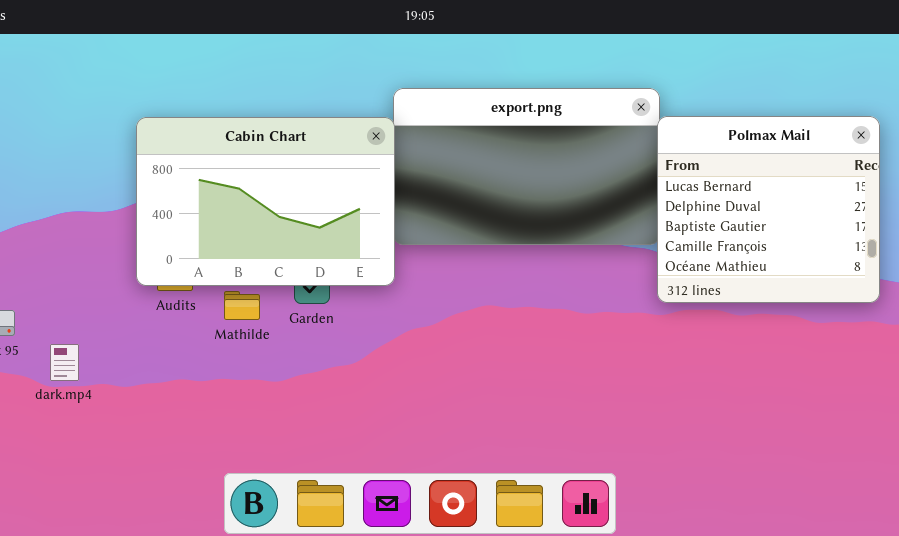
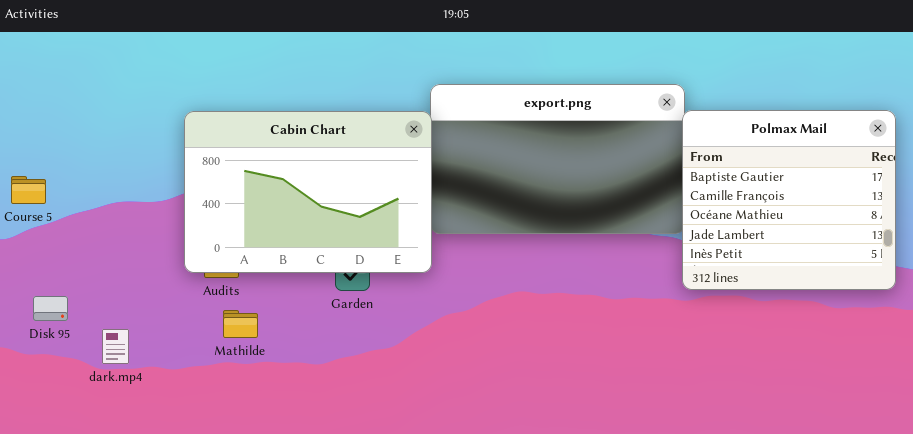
Polmax Mail: [657,116,880,303] -> [682,110,896,290], scrolled down 2 rows
Mathilde: [224,291,260,320] -> [223,310,258,338], moved

